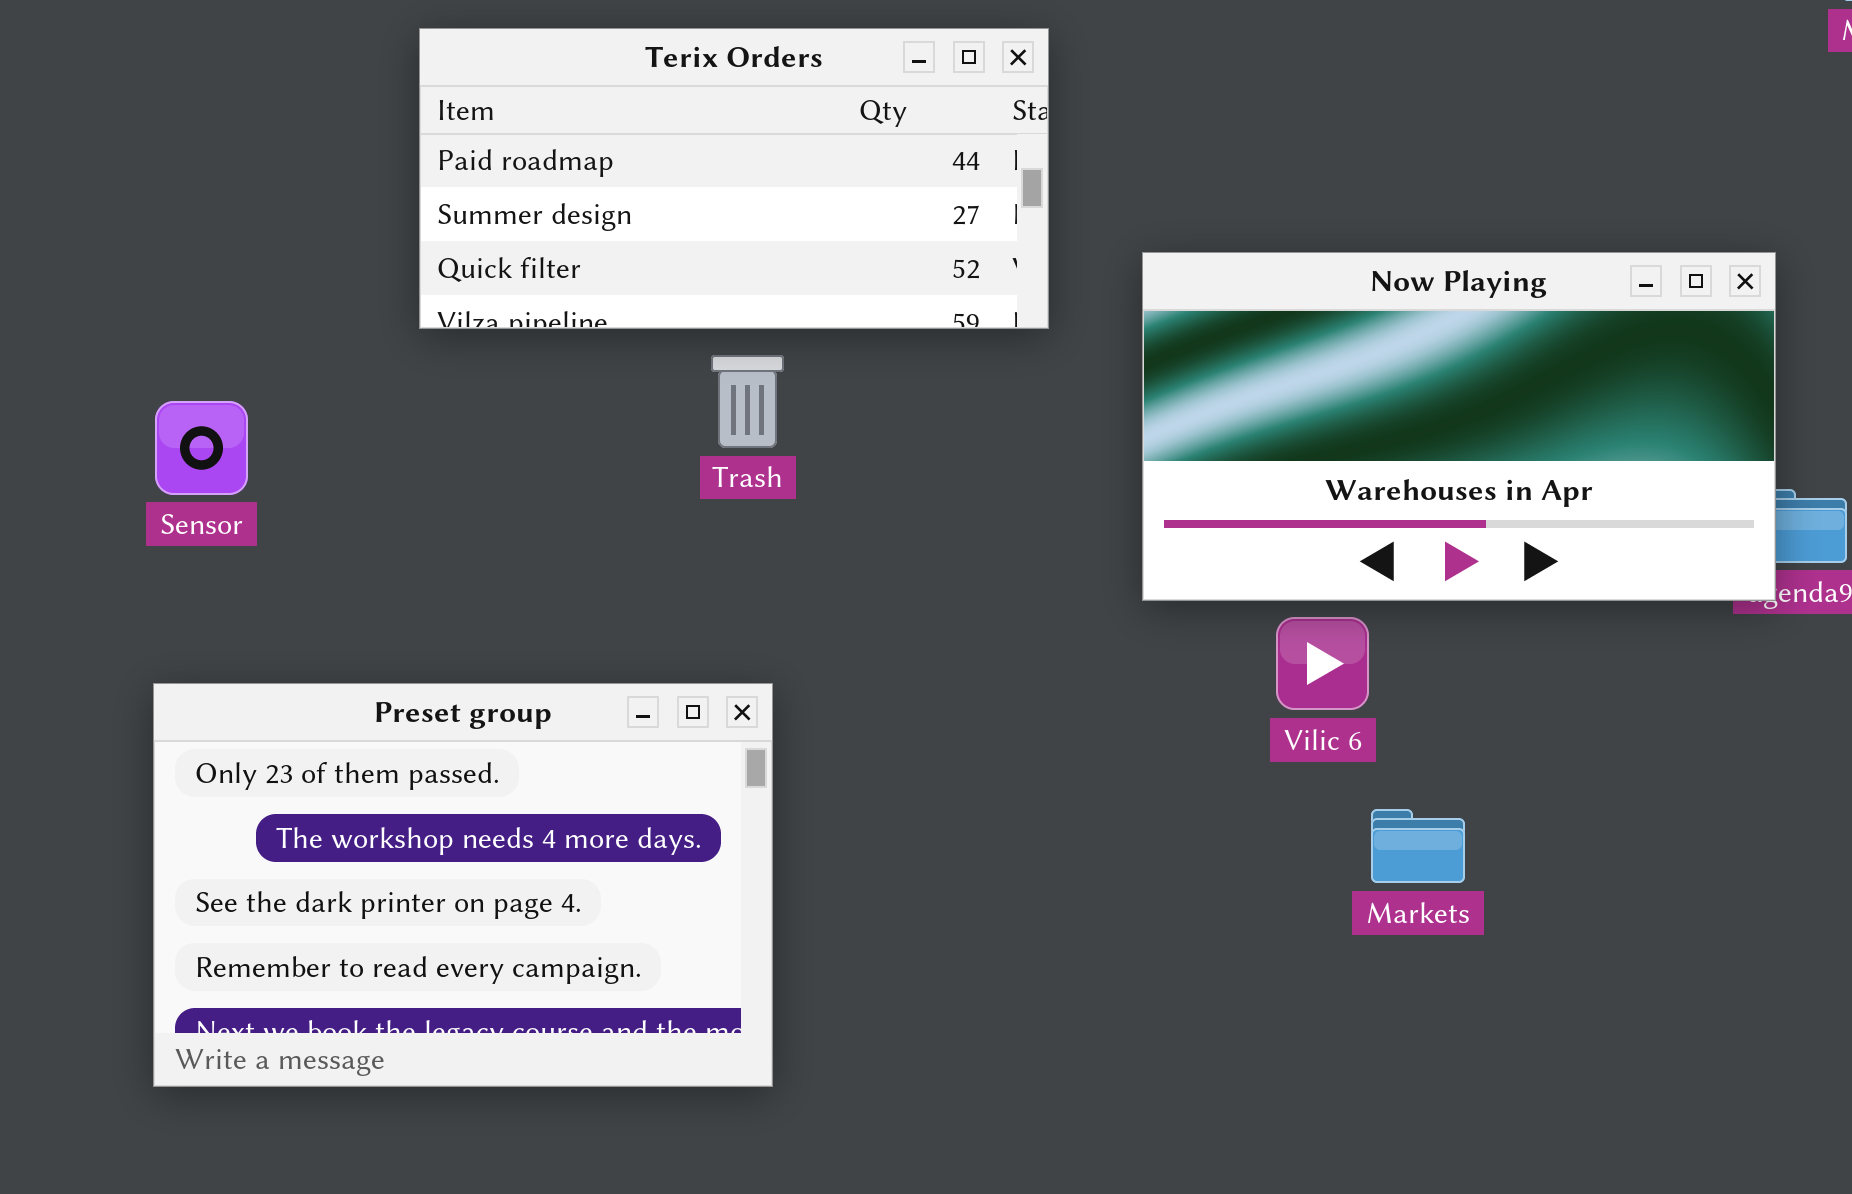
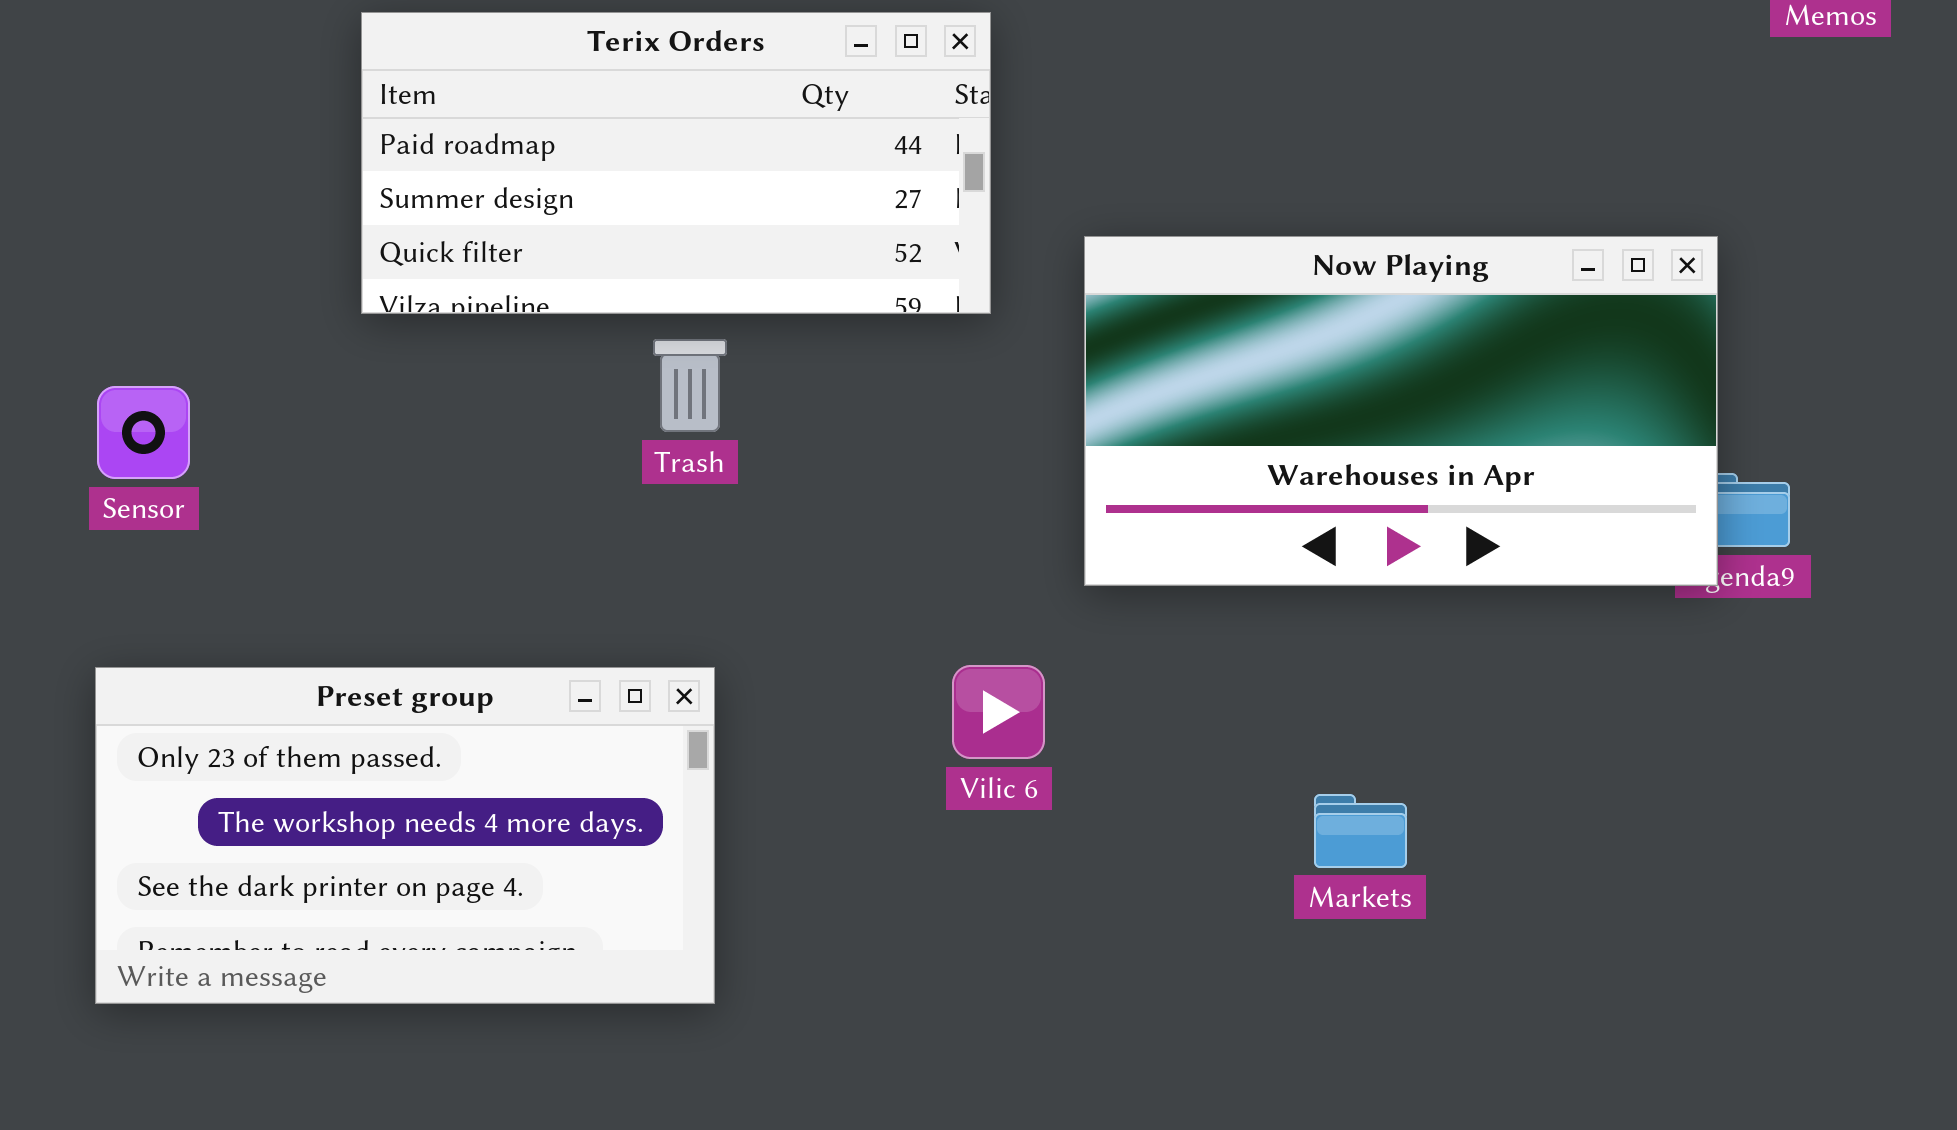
Vilic 6: [1276,617,1369,710] -> [952,665,1045,759], moved
Preset group: [153,683,773,1087] -> [95,667,715,1004], resized

